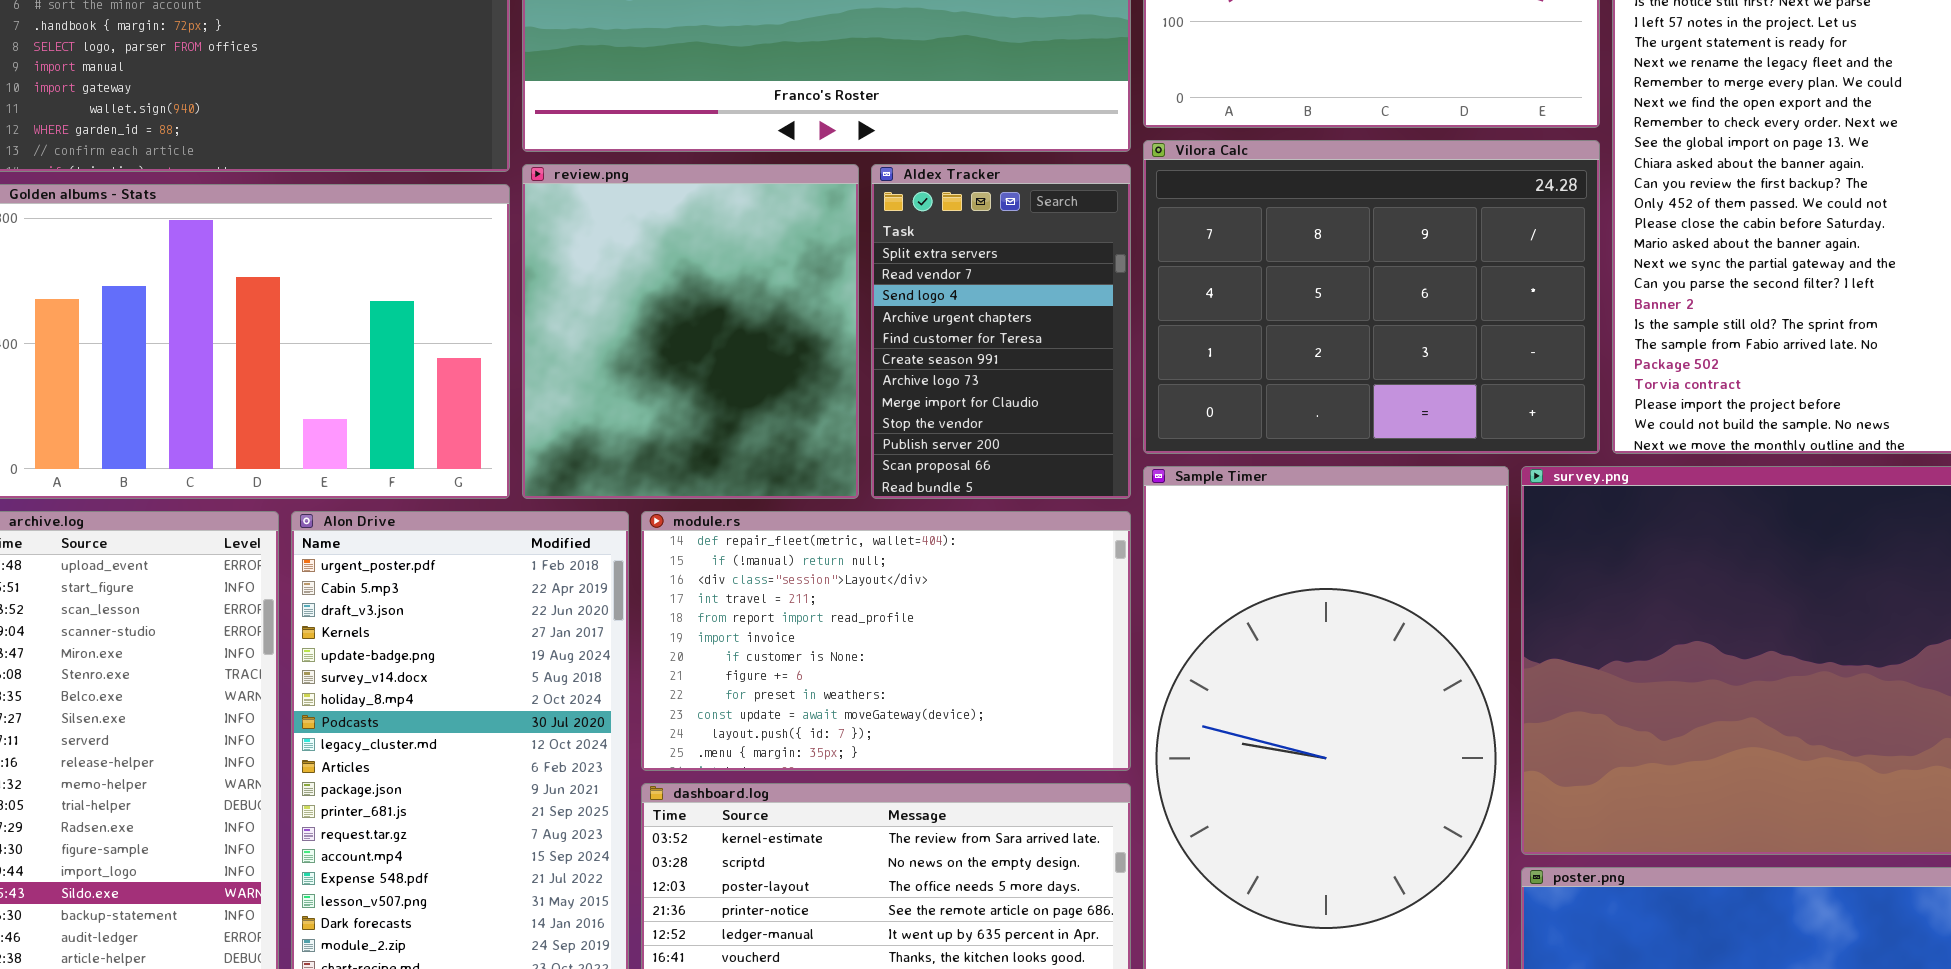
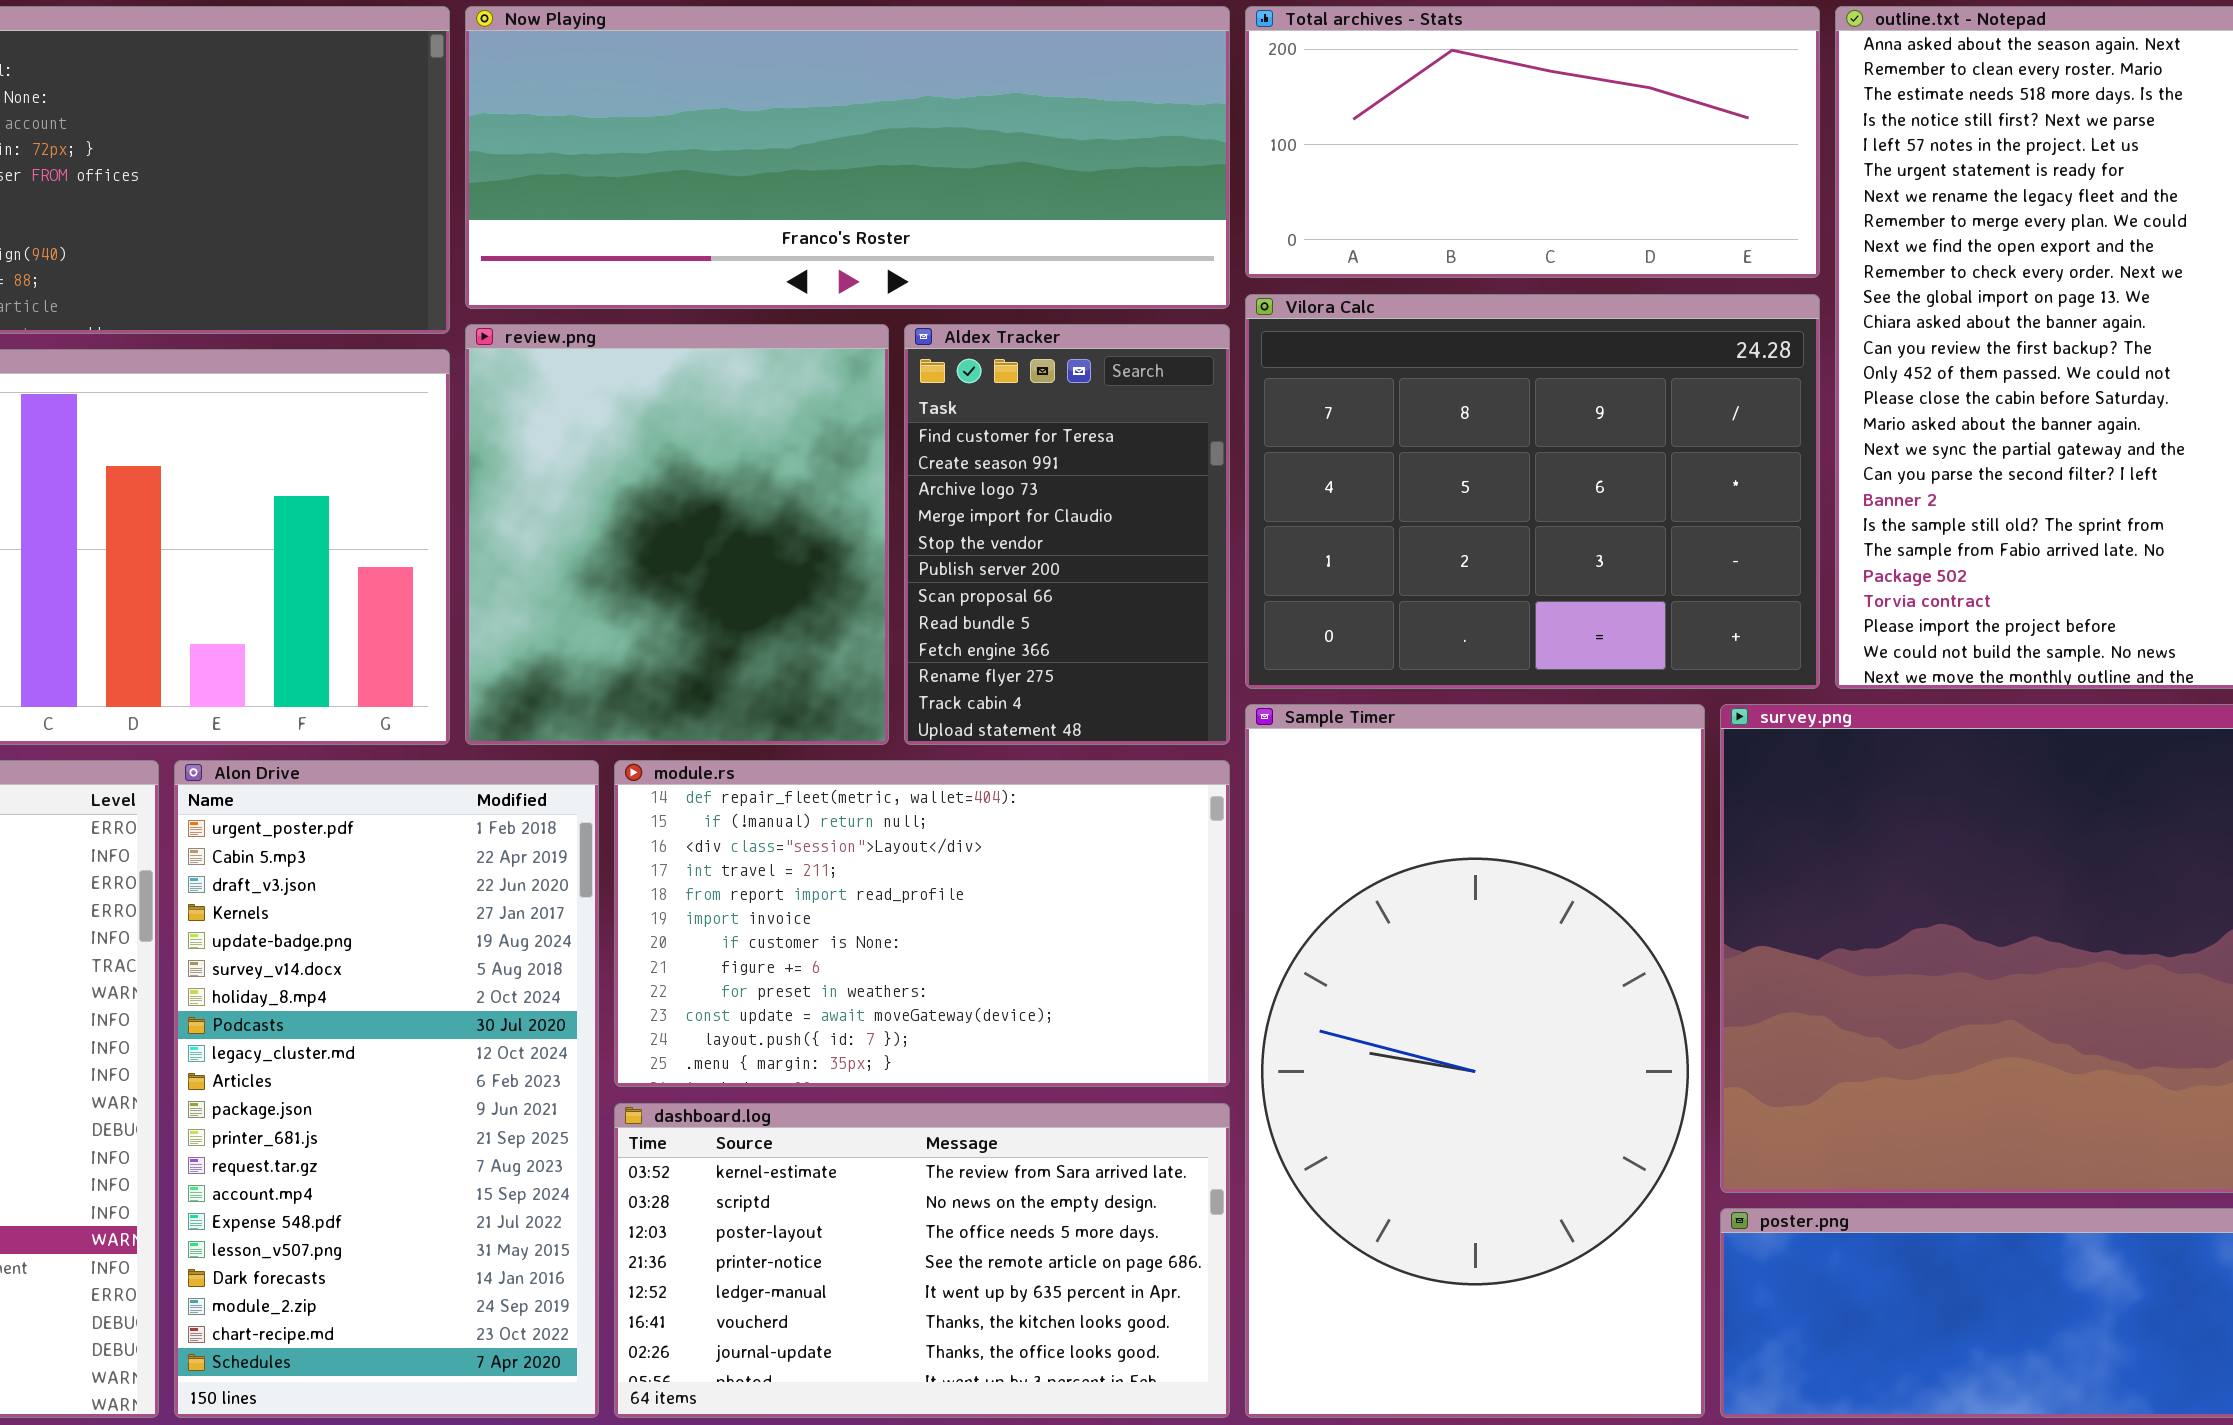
Aldex Tracker: [871,164,1131,499] -> [904,324,1230,745], scrolled down 4 rows

